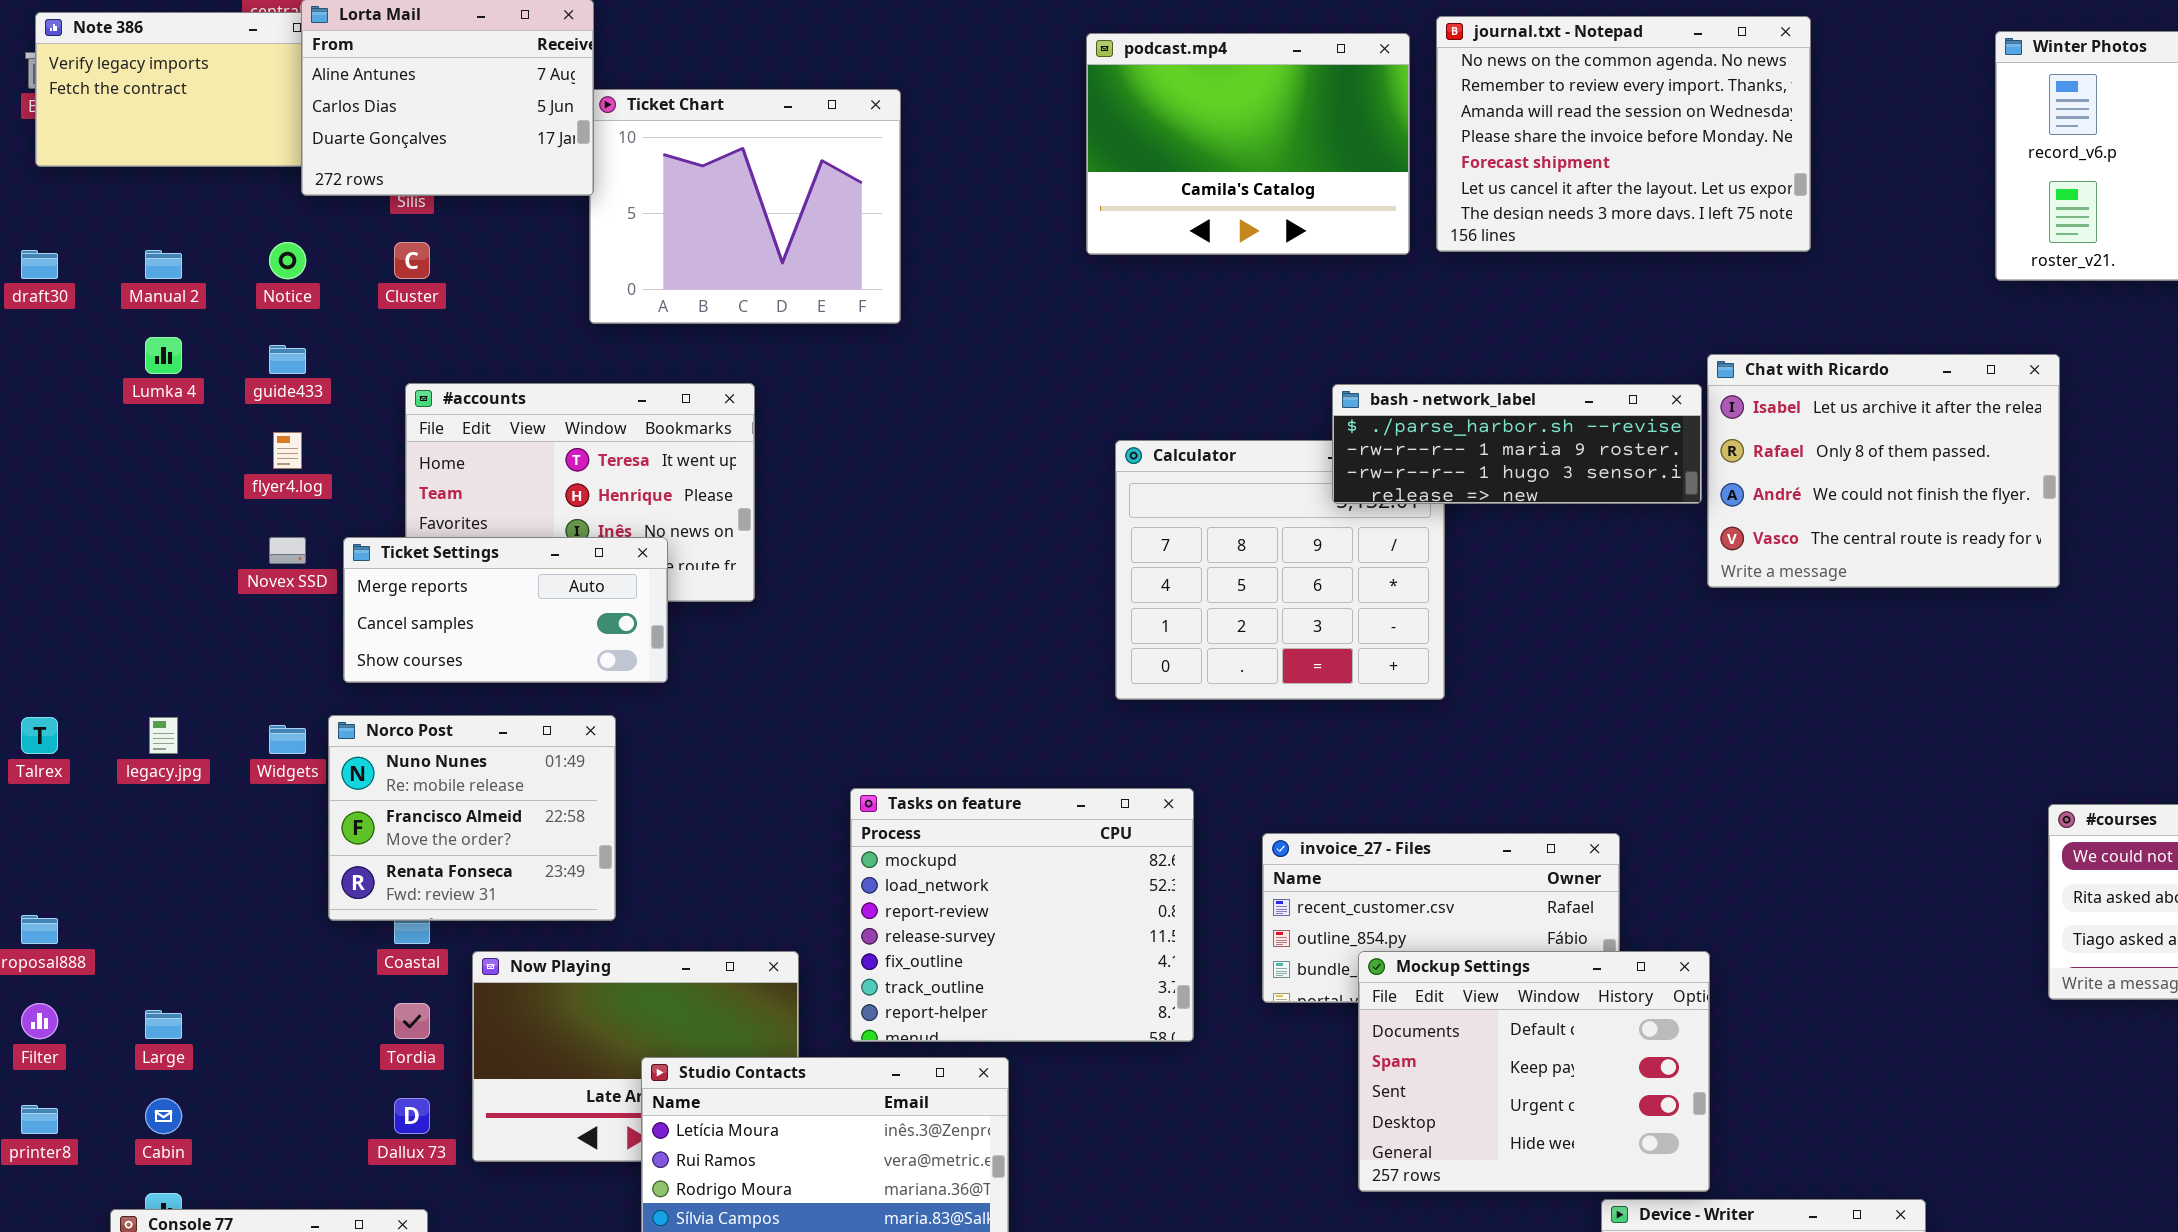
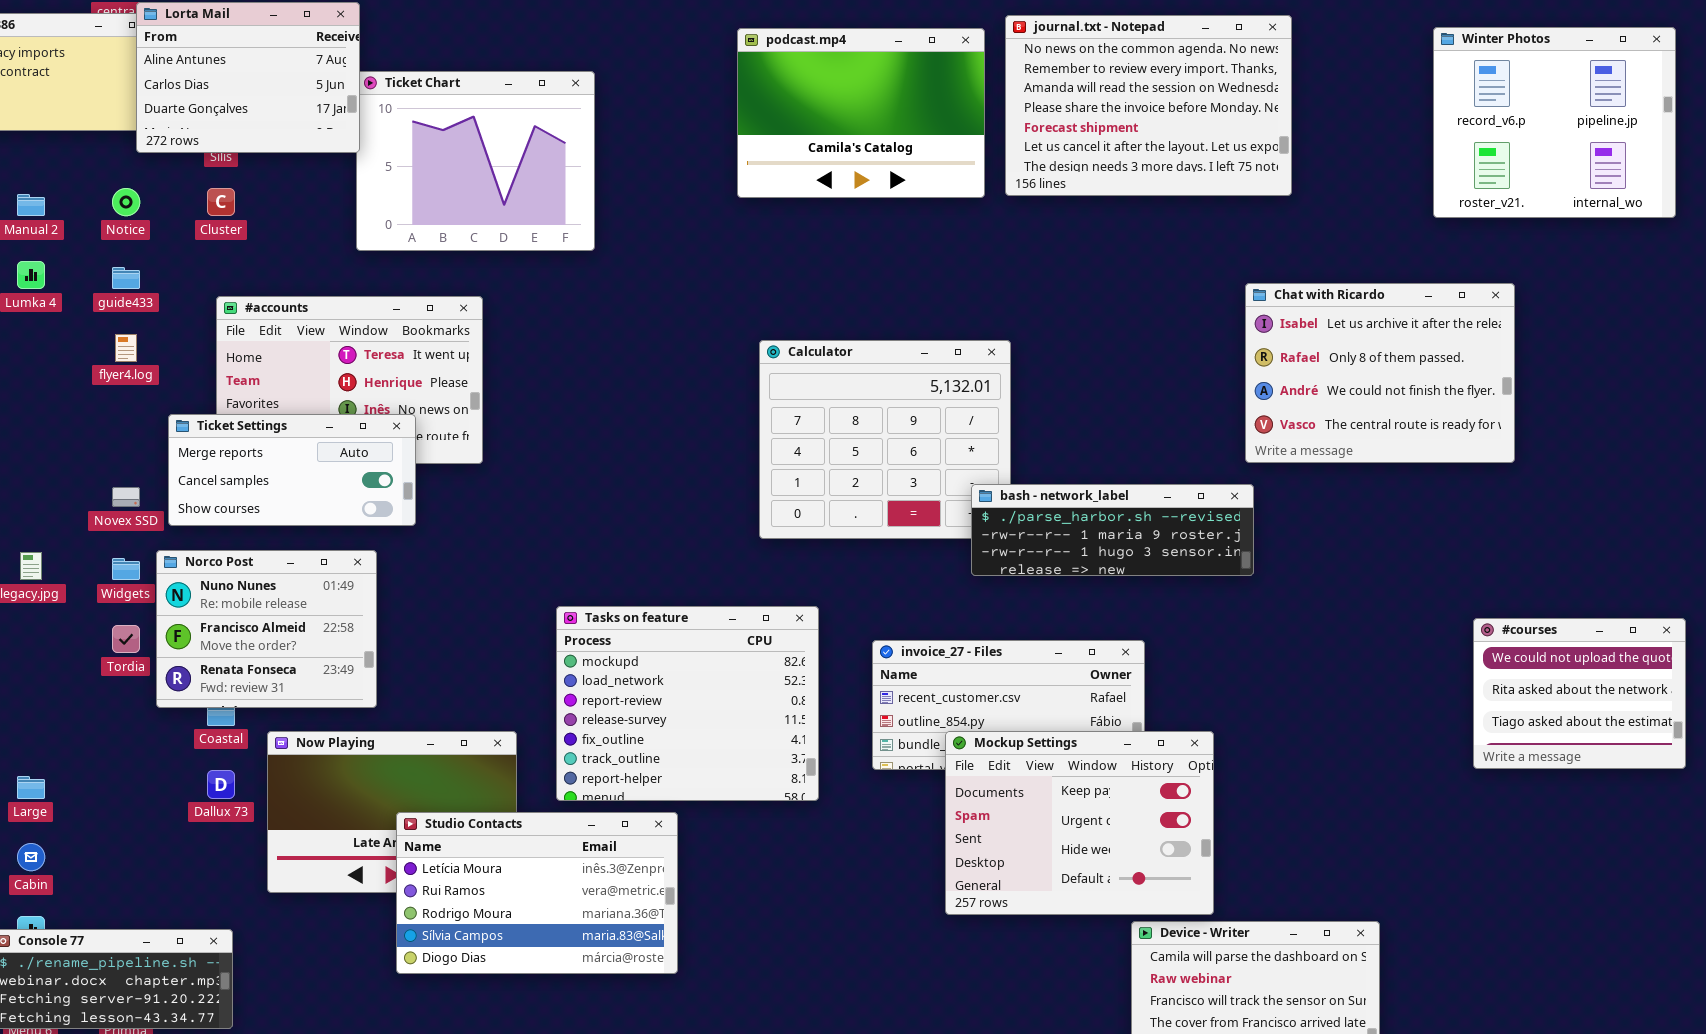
Chat with Ricardo: [1707,354,2060,588] -> [1245,283,1515,463], moved
bash - network_label: [1332,384,1702,504] -> [971,484,1254,576], moved
Novex SSD: [269,537,306,564] -> [112,487,140,507], moved
Mockup Settings: [1358,951,1710,1192] -> [945,731,1214,915], scrolled down 1 row
Tordia: [394,1003,430,1039] -> [112,625,140,653], moved
Dallux 73: [394,1098,430,1134] -> [207,770,235,799], moved

